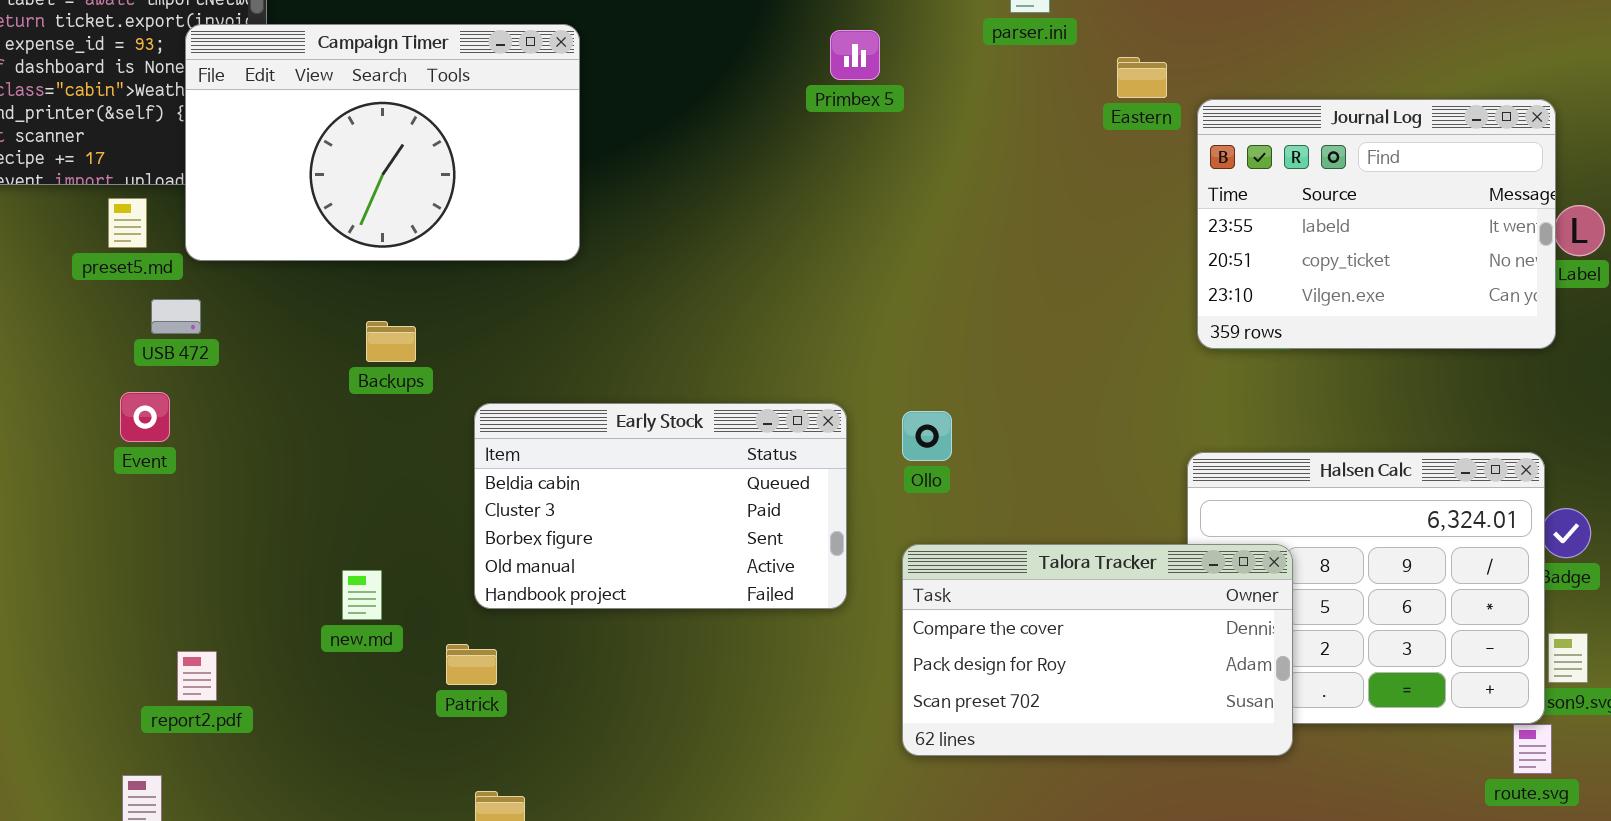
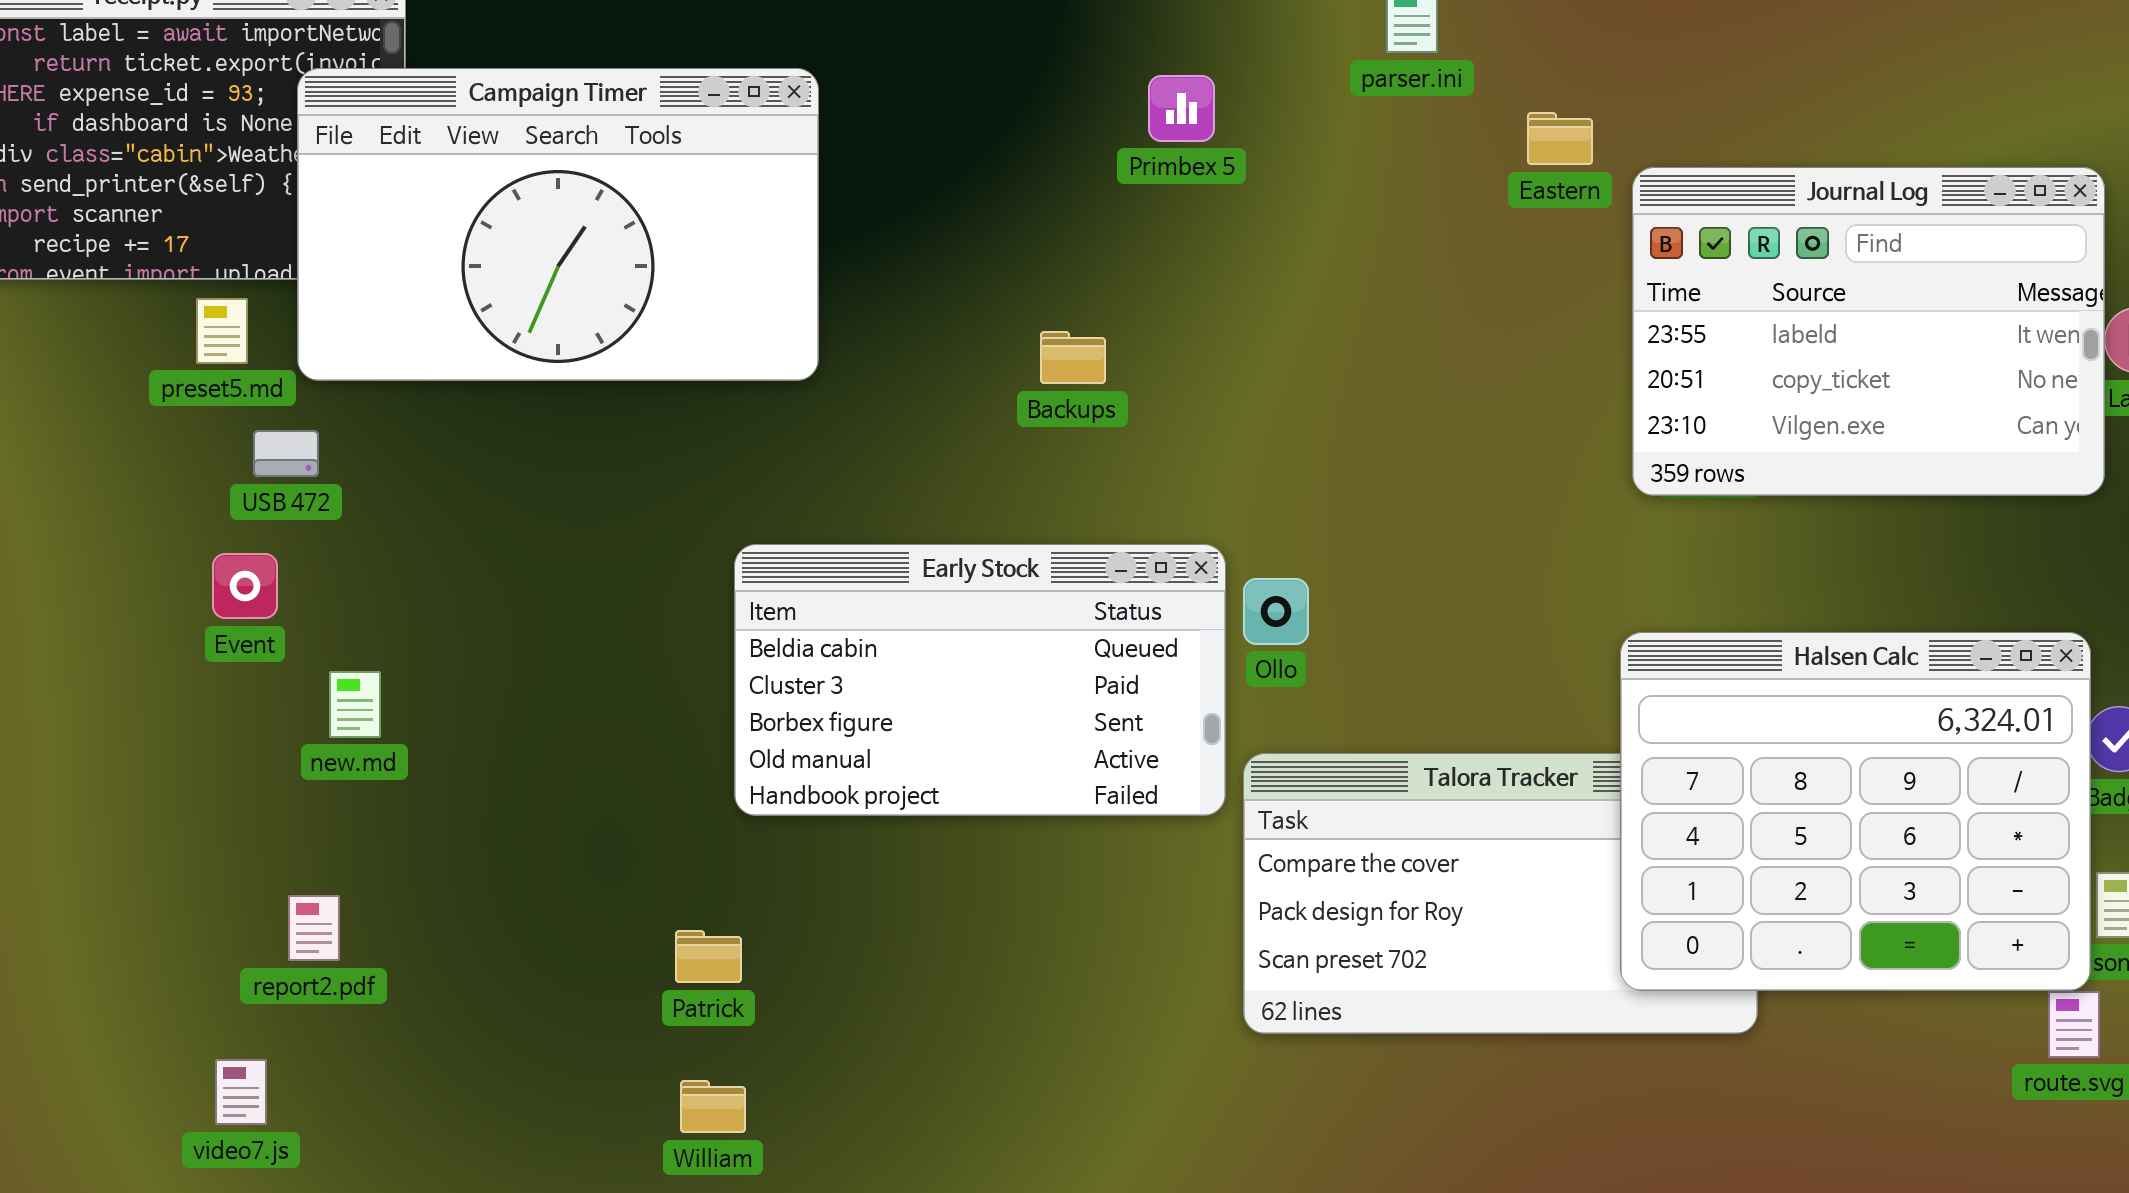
Backups: [366,321,416,362] -> [1040,331,1106,384], moved
Early Stock: [474,403,847,609] -> [734,544,1226,816], moved
Halsen Calc: [1187,452,1545,724] -> [1620,632,2091,991], raised
new.md: [342,570,382,620] -> [329,671,381,738], moved
Patrick: [446,644,497,685] -> [675,930,742,983], moved

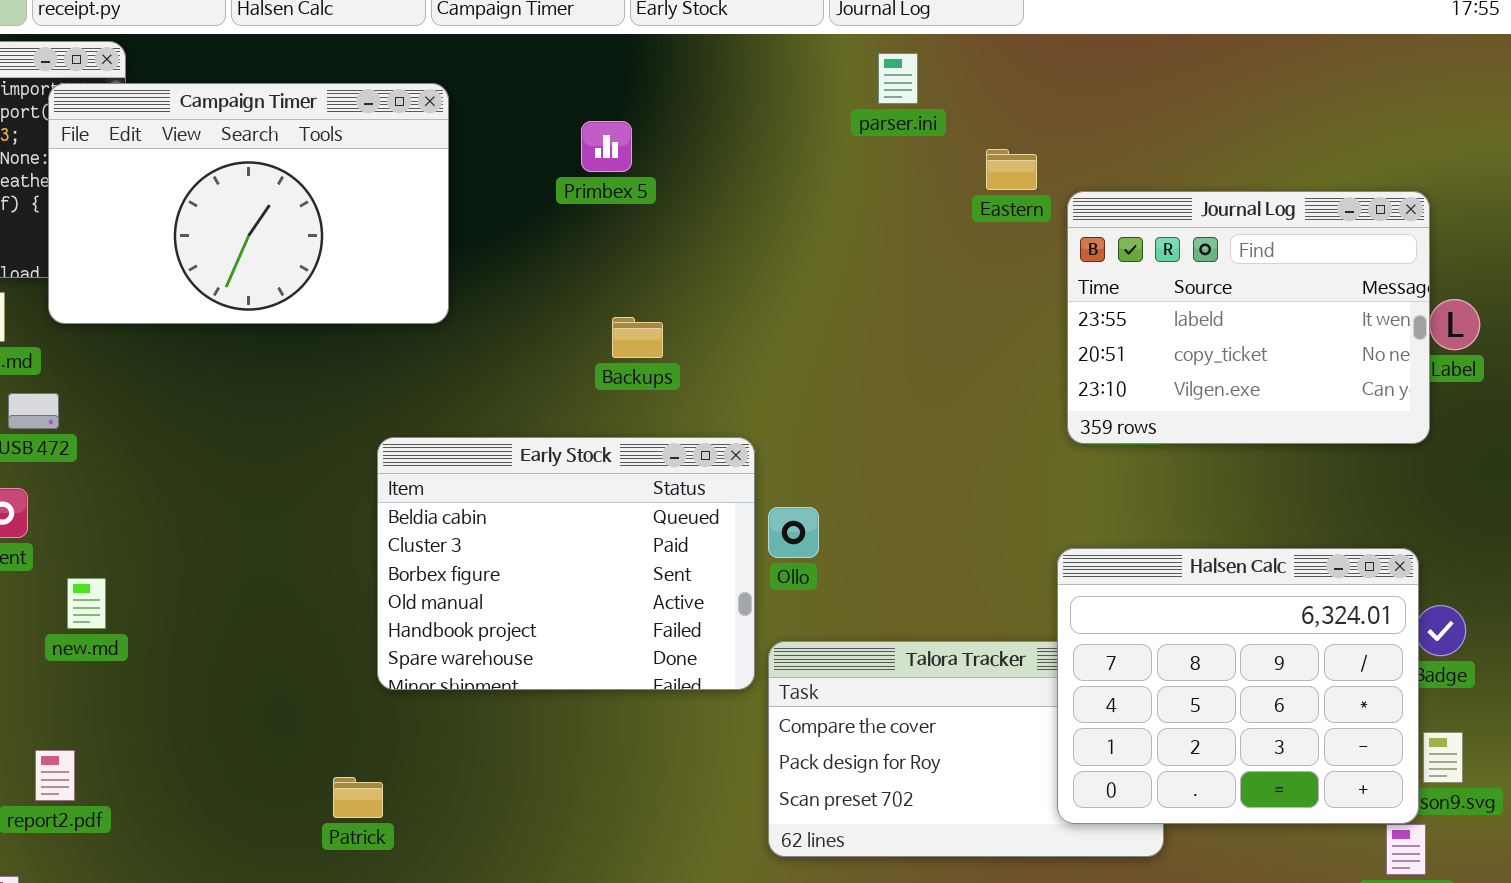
Campaign Timer: [297,68,819,381] -> [48,83,449,324], moved
Primbex 5: [1148,75,1215,142] -> [581,121,632,172], moved
Early Stock: [734,544,1226,816] -> [377,437,755,690], resized

